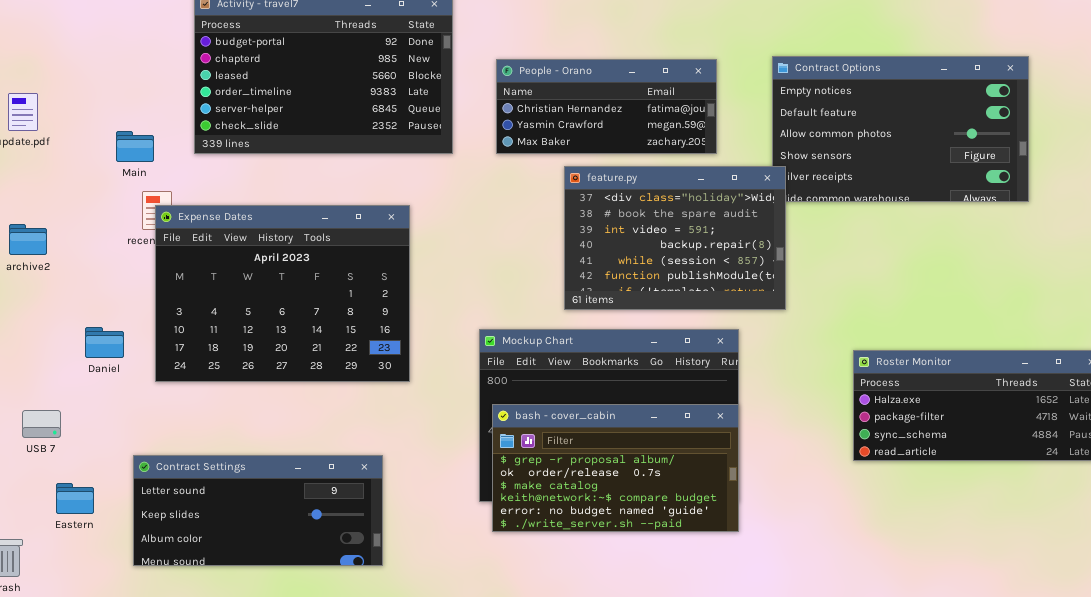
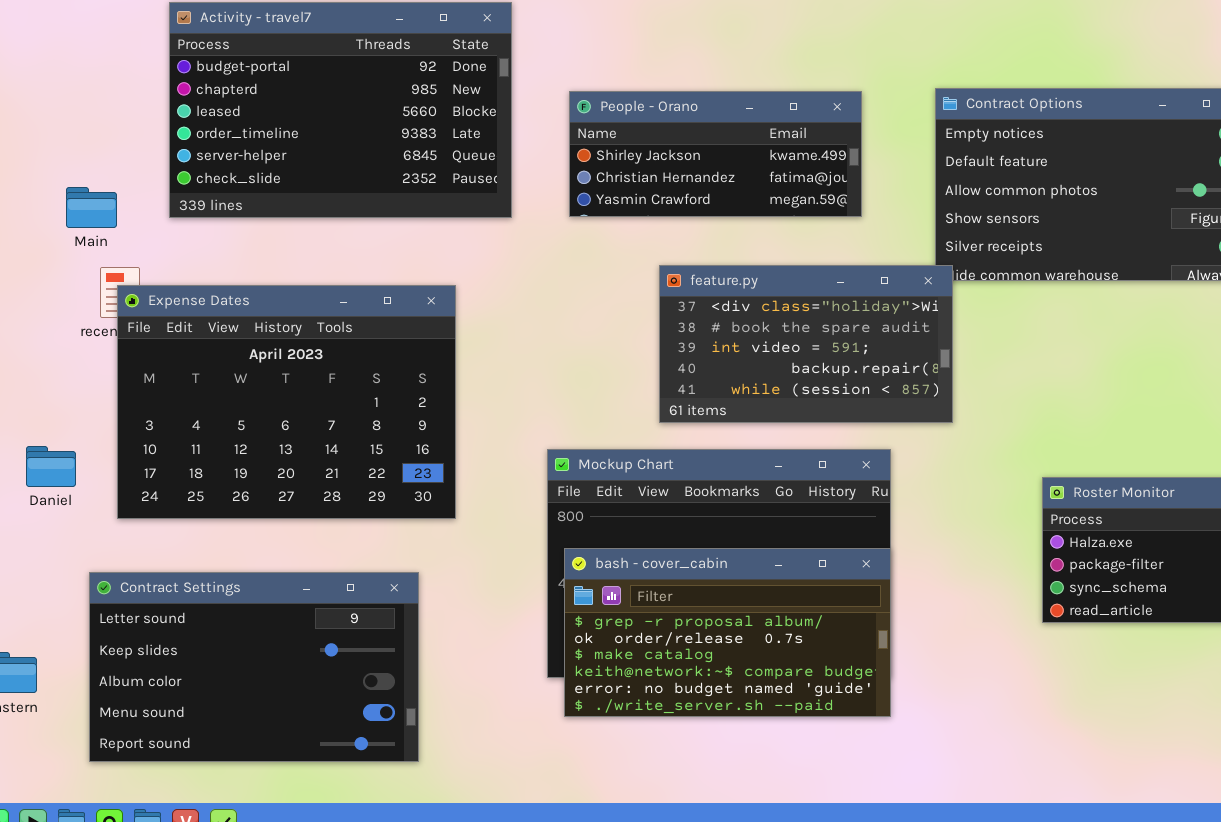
People - Orano: [496,59,717,154] -> [569,91,862,217], scrolled up 1 row
feature.py: [564,166,786,310] -> [659,265,953,423], resized
Contract Settings: [133,455,383,566] -> [89,572,419,762], resized

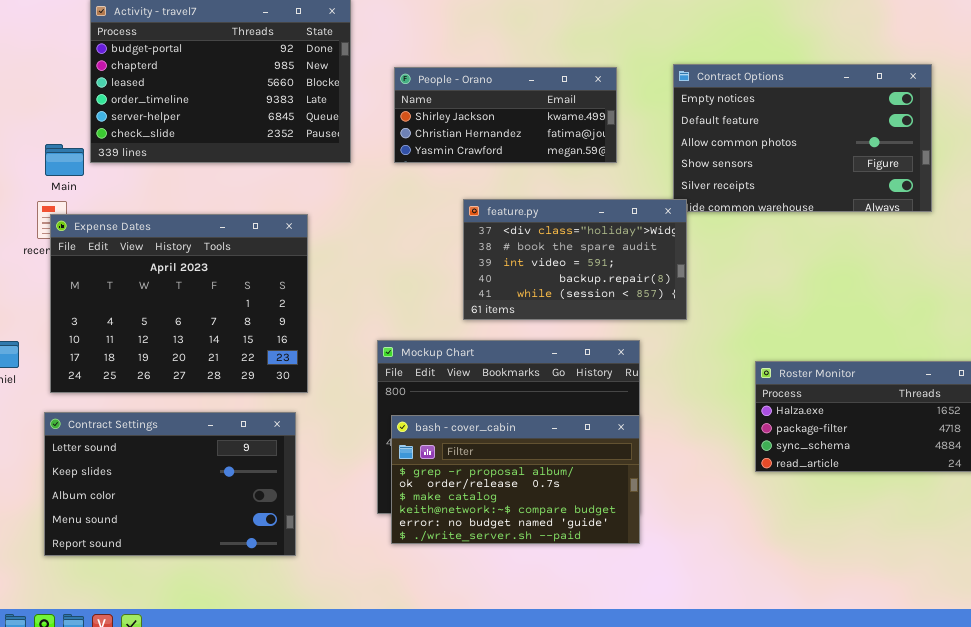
Main: [66,187,117,228] -> [45,144,84,176], moved
Contract Settings: [89,572,419,762] -> [44,412,296,556], moved

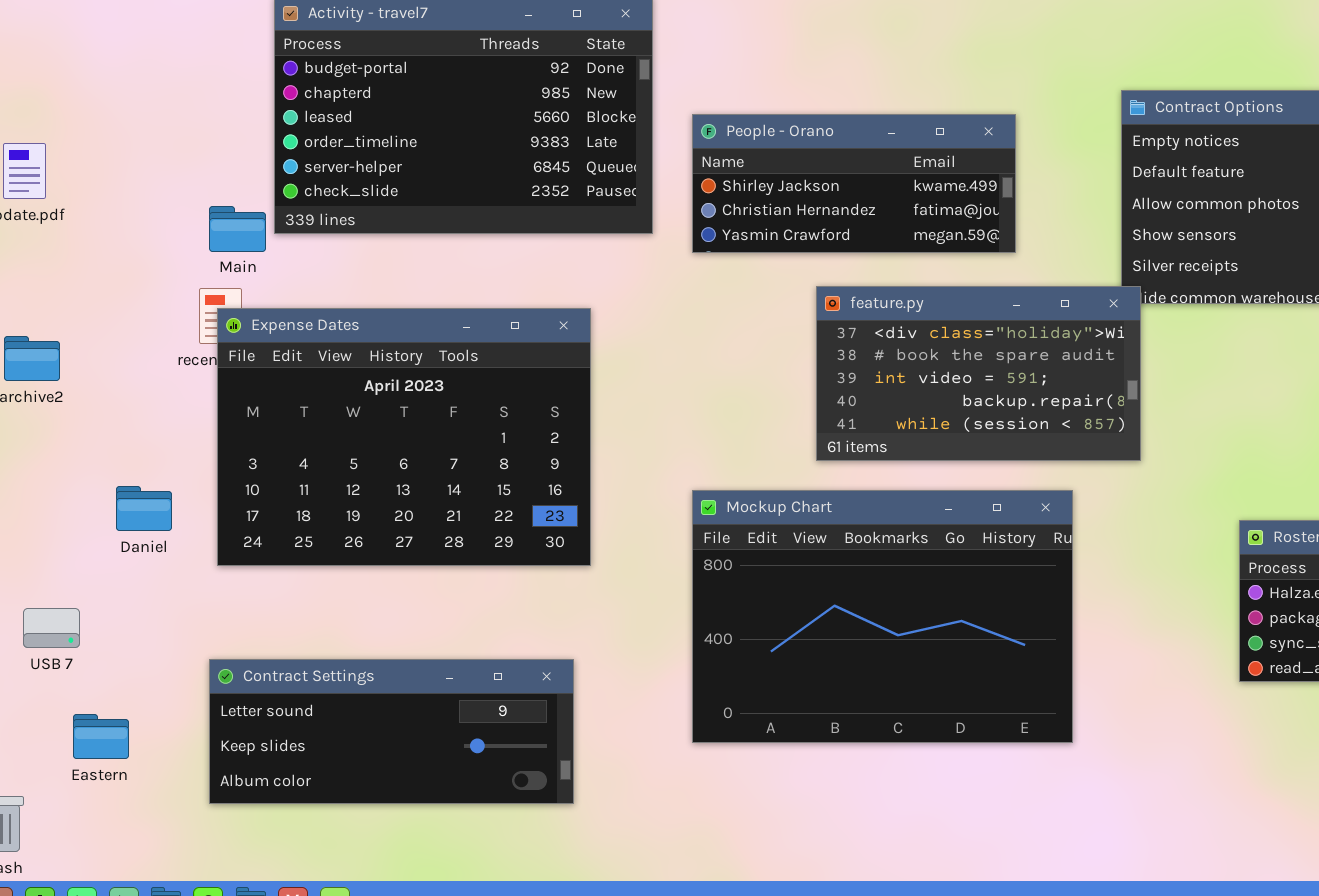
People - Orano: [394,67,617,163] -> [692,114,1016,253], moved
Contract Settings: [44,412,296,556] -> [209,659,574,804], resized
bash - cover_cabin: [391,415,640,544] -> none, closed

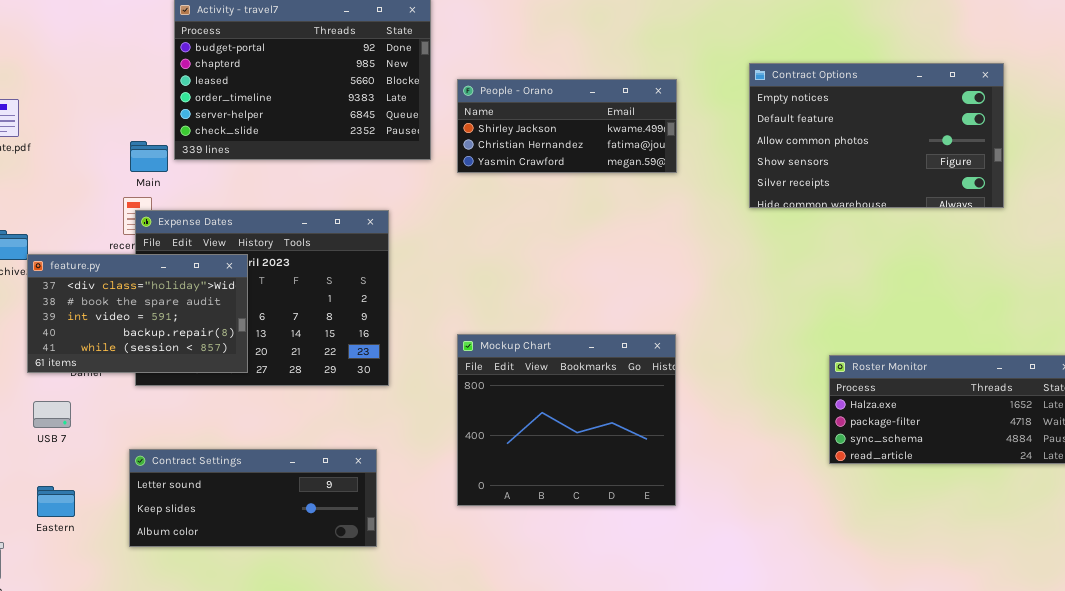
feature.py: [816,286,1141,461] -> [27,254,248,373], moved
Mockup Chart: [692,490,1073,743] -> [457,334,676,506], resized
USB 7: [23,608,80,648] -> [33,401,71,428], moved

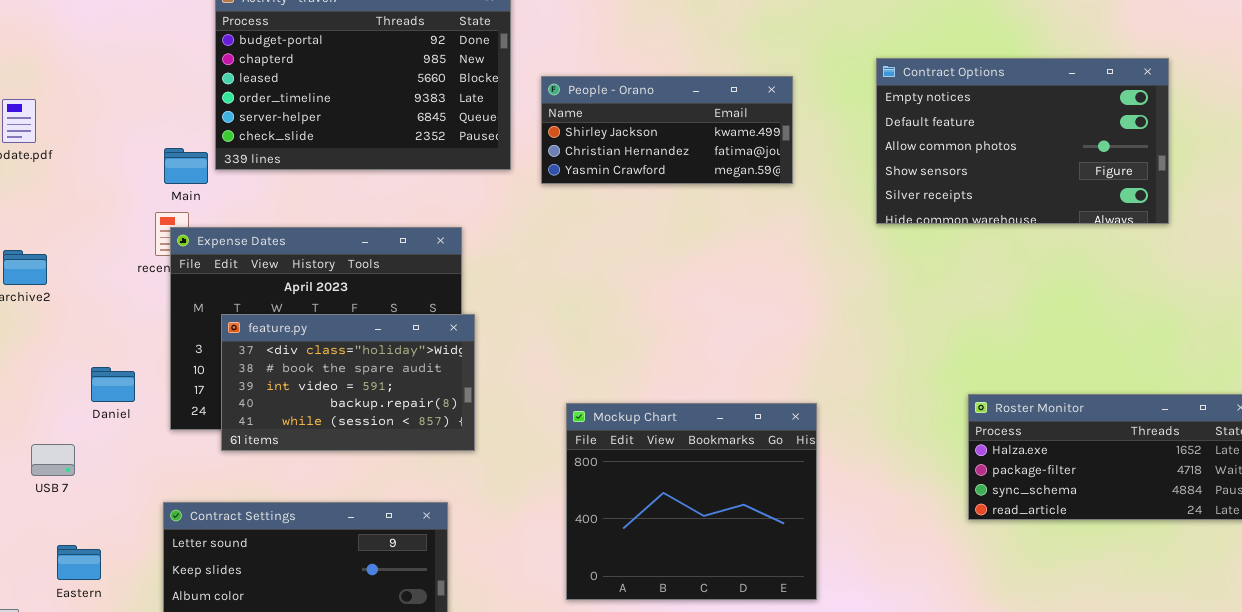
feature.py: [27,254,248,373] -> [221,314,475,451], moved
Mockup Chart: [457,334,676,506] -> [566,403,817,600], moved
USB 7: [33,401,71,428] -> [31,444,75,476], moved

